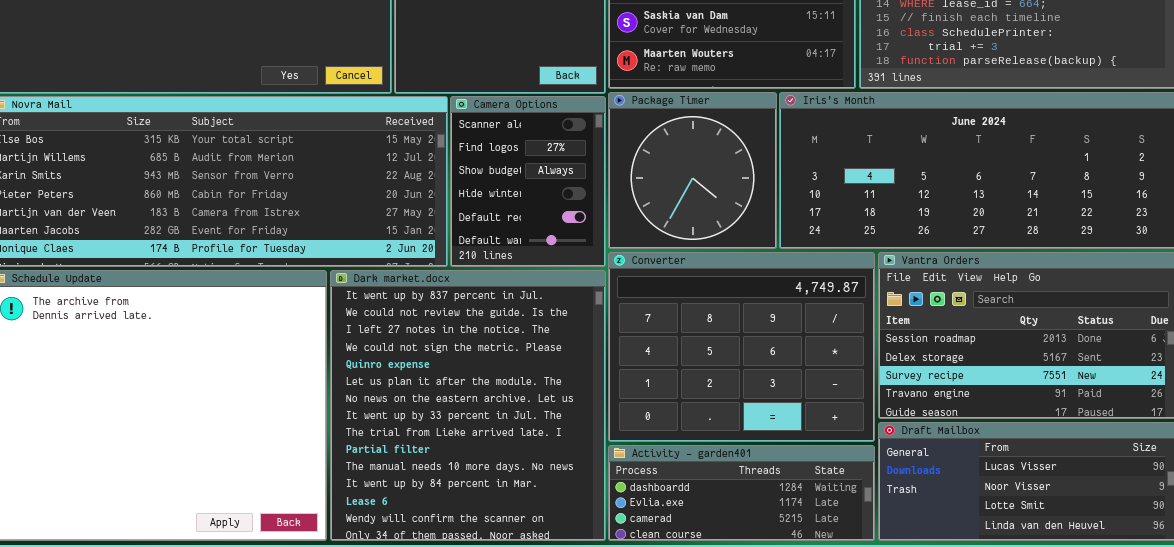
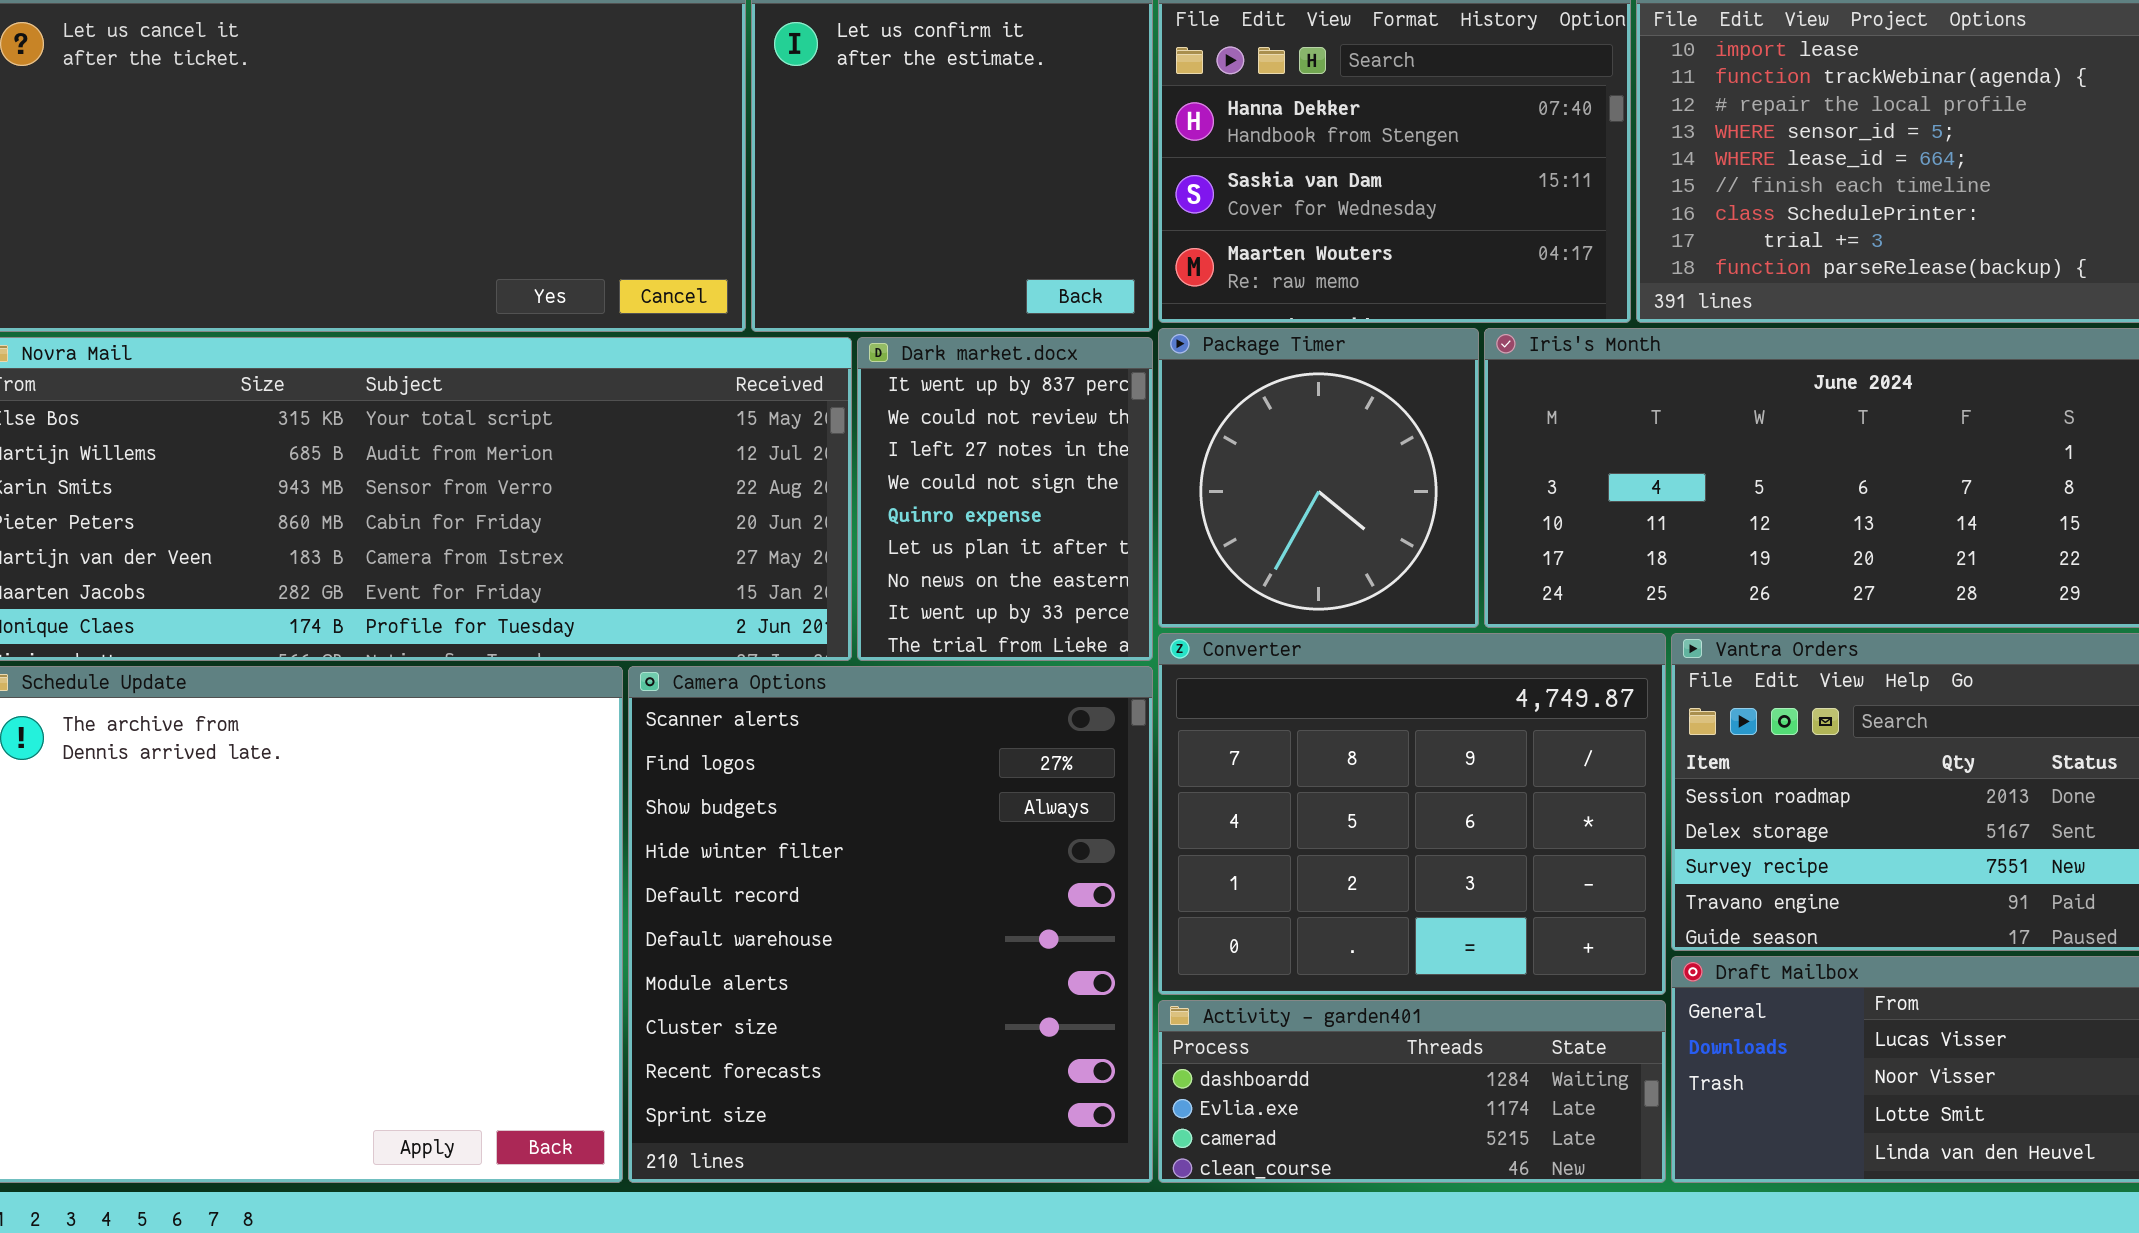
Camera Options: [450,96,606,267] -> [628,666,1153,1183], moved, resized
Dark market.docx: [330,270,606,541] -> [857,337,1153,661], moved, resized

